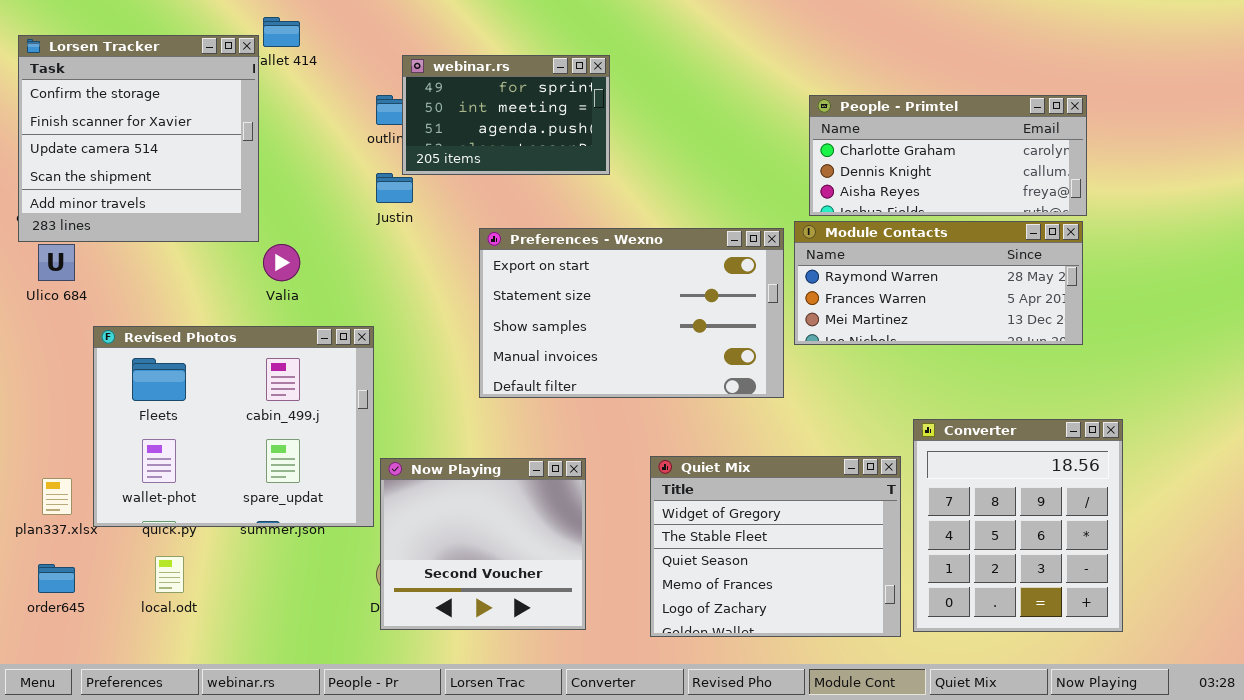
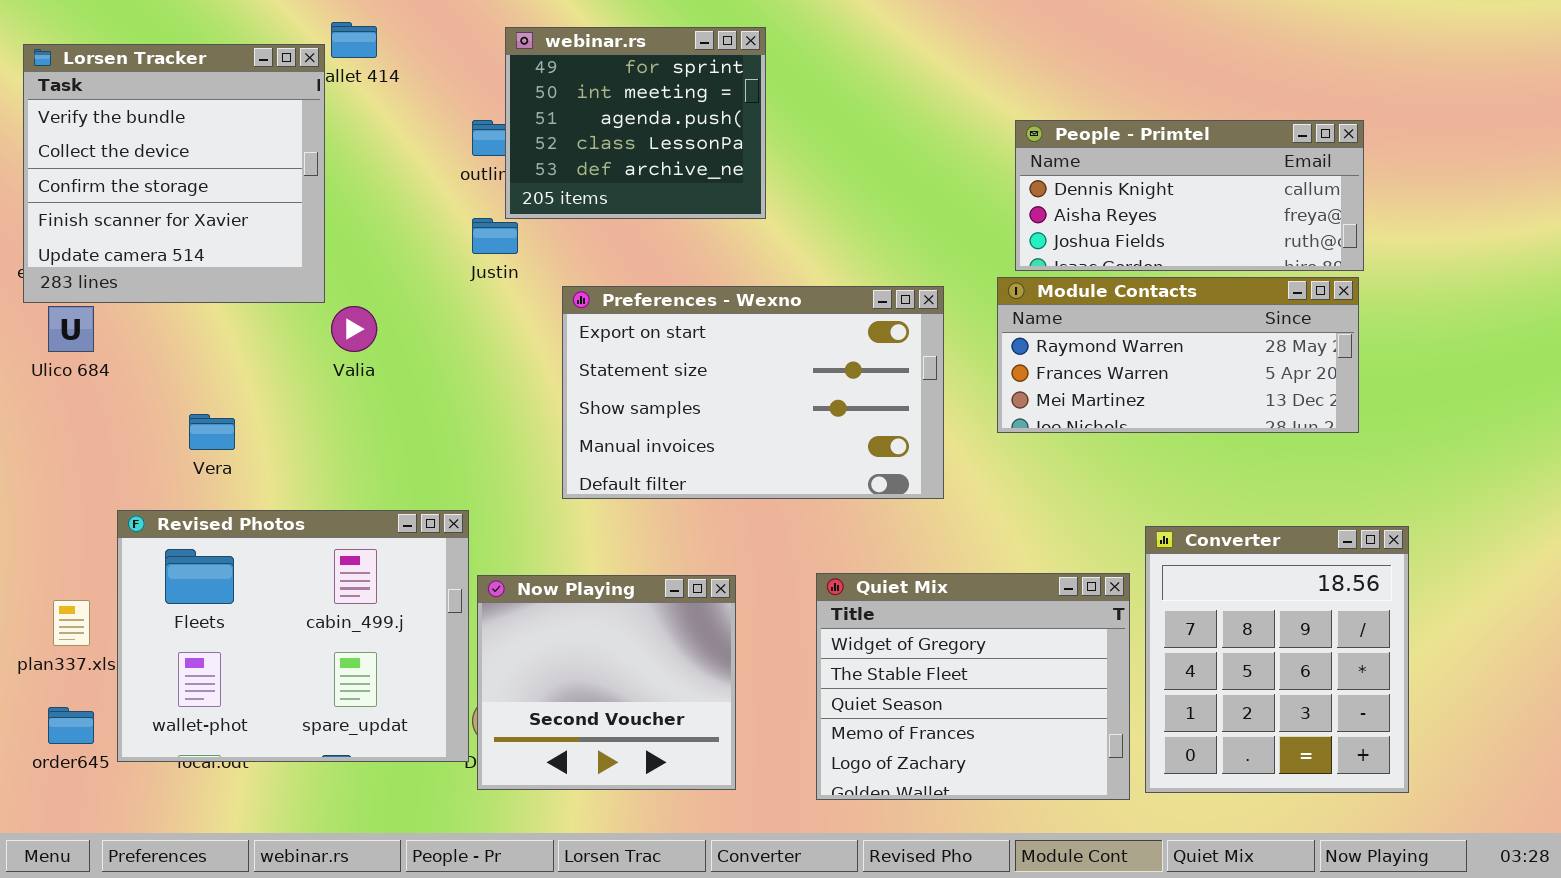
Lorsen Tracker: [18,35,259,242] -> [23,44,325,303], scrolled up 2 rows
webinar.rs: [402,55,610,175] -> [505,27,766,219], resized
People - Primtel: [809,95,1087,216] -> [1015,120,1364,271], scrolled down 1 row
Preferences - Wexno: [479,228,784,398] -> [562,286,944,499], moved
Revised Photos: [93,326,374,527] -> [117,510,469,762], moved

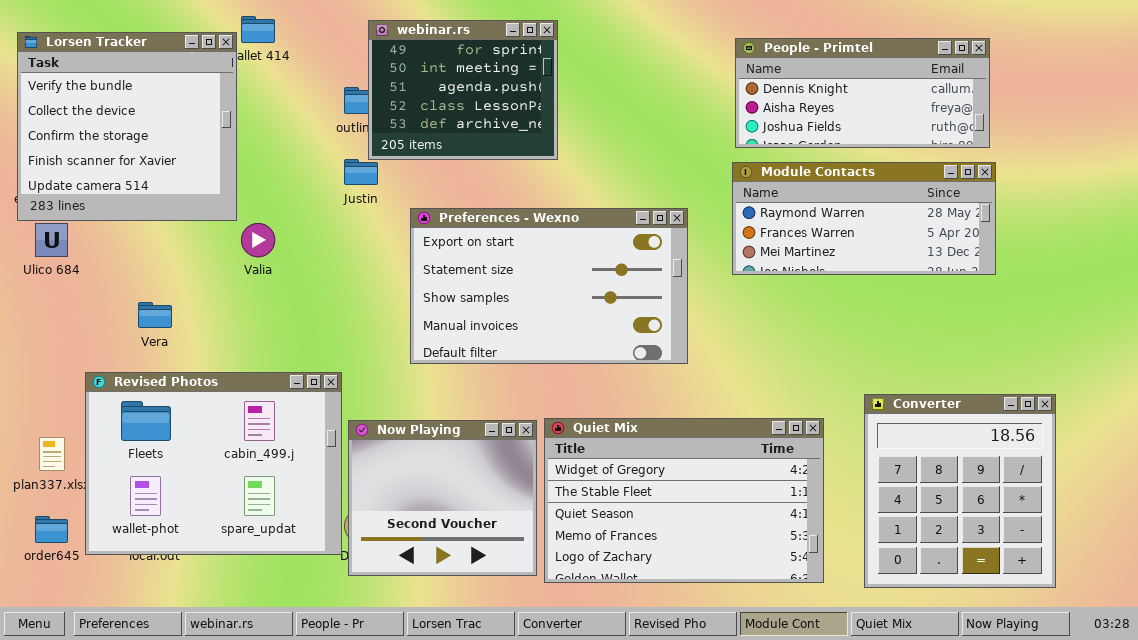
People - Primtel: [1015,120,1364,271] -> [735,38,990,148], moved
Module Contacts: [997,277,1359,433] -> [732,162,996,275], moved
Converter: [1145,526,1409,793] -> [864,394,1056,588], moved
Quiet Mix: [816,573,1130,800] -> [544,418,824,583], resized

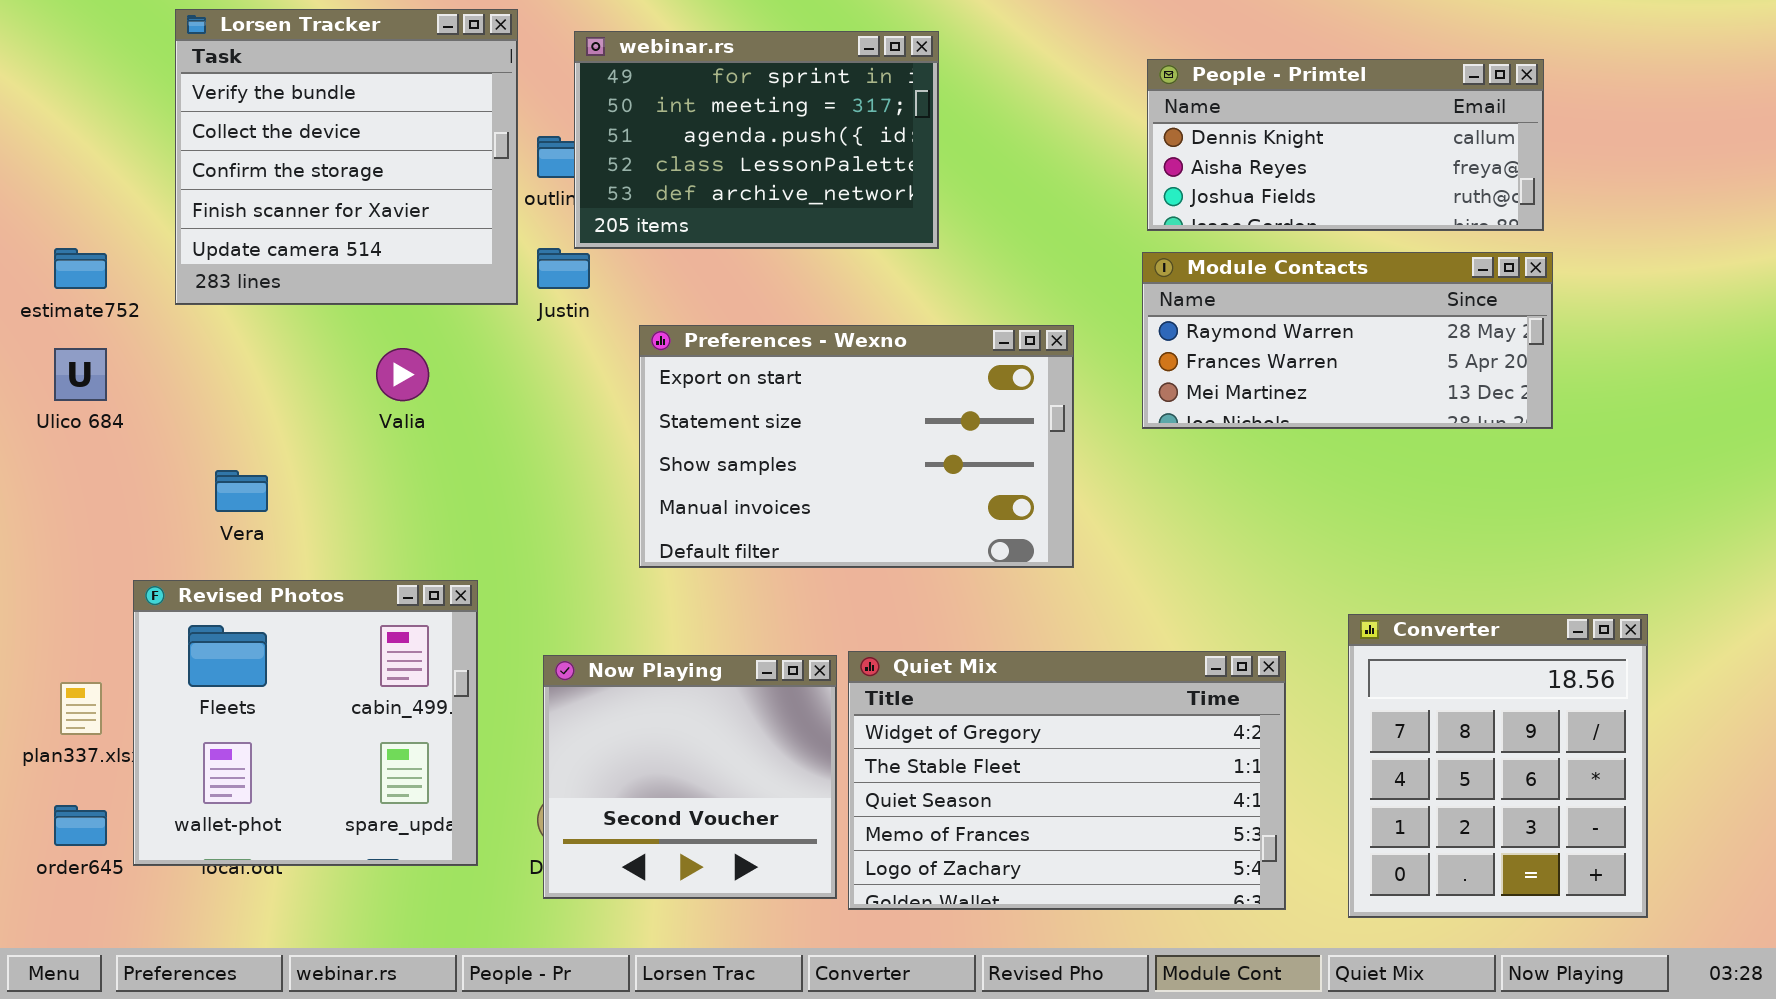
webinar.rs: [368,20,558,160] -> [574,31,939,249], resized
Lorsen Tracker: [17,32,237,221] -> [175,9,518,305], moved
Revised Photos: [85,372,342,555] -> [133,580,478,866], resized

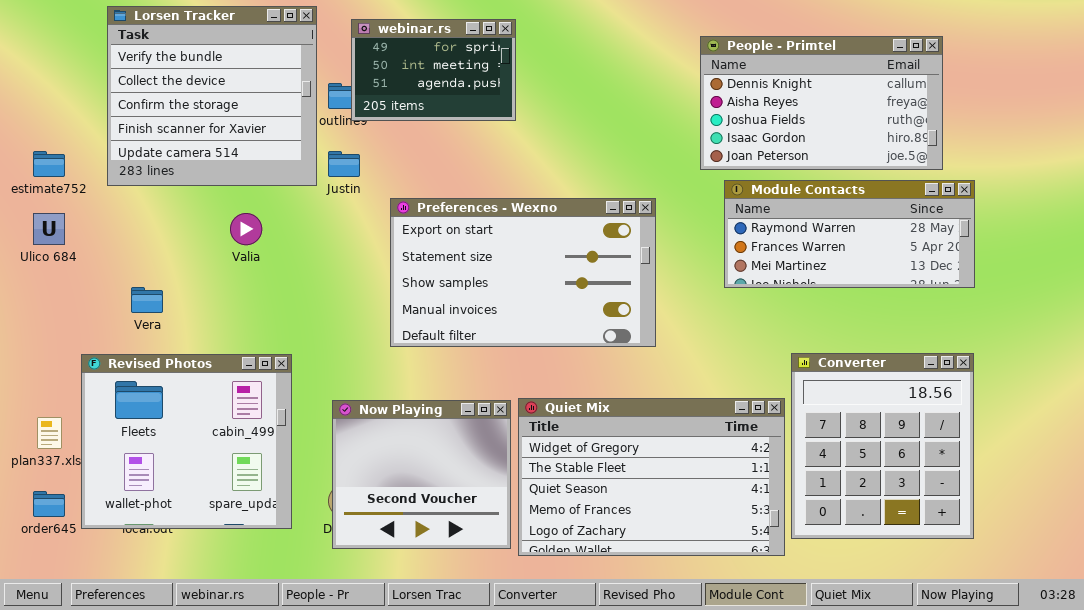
webinar.rs: [574,31,939,249] -> [351,19,516,121], resized
People - Primtel: [1147,59,1544,231] -> [700,36,943,170], resized
Module Contacts: [1142,252,1553,429] -> [724,180,975,288], moved
Converter: [1348,614,1648,918] -> [791,353,974,539], moved

